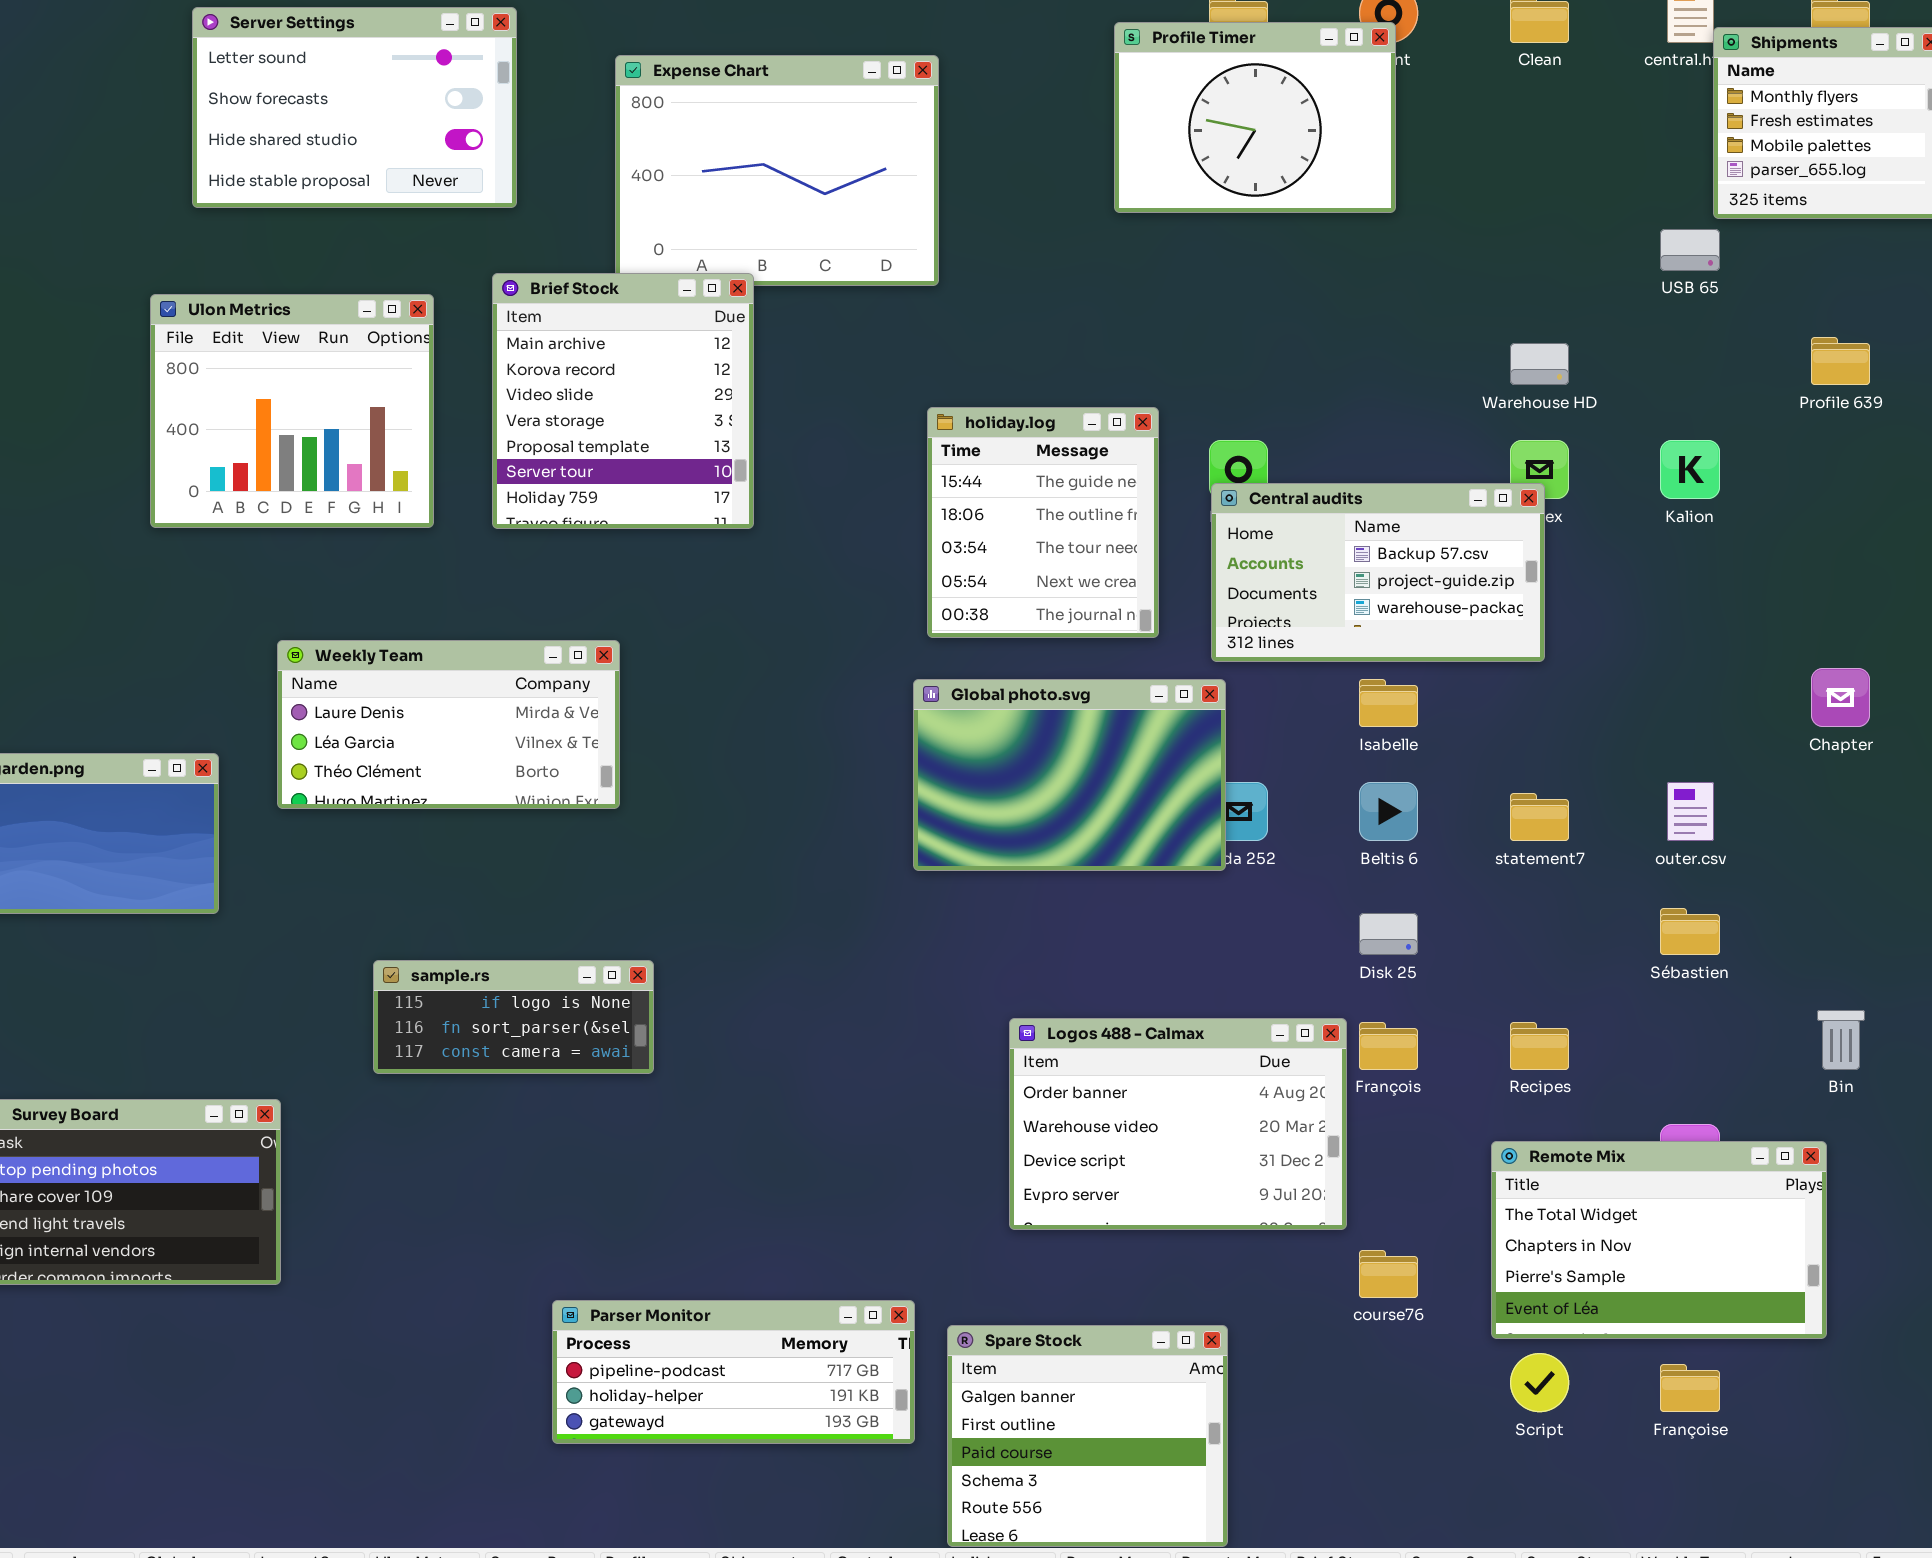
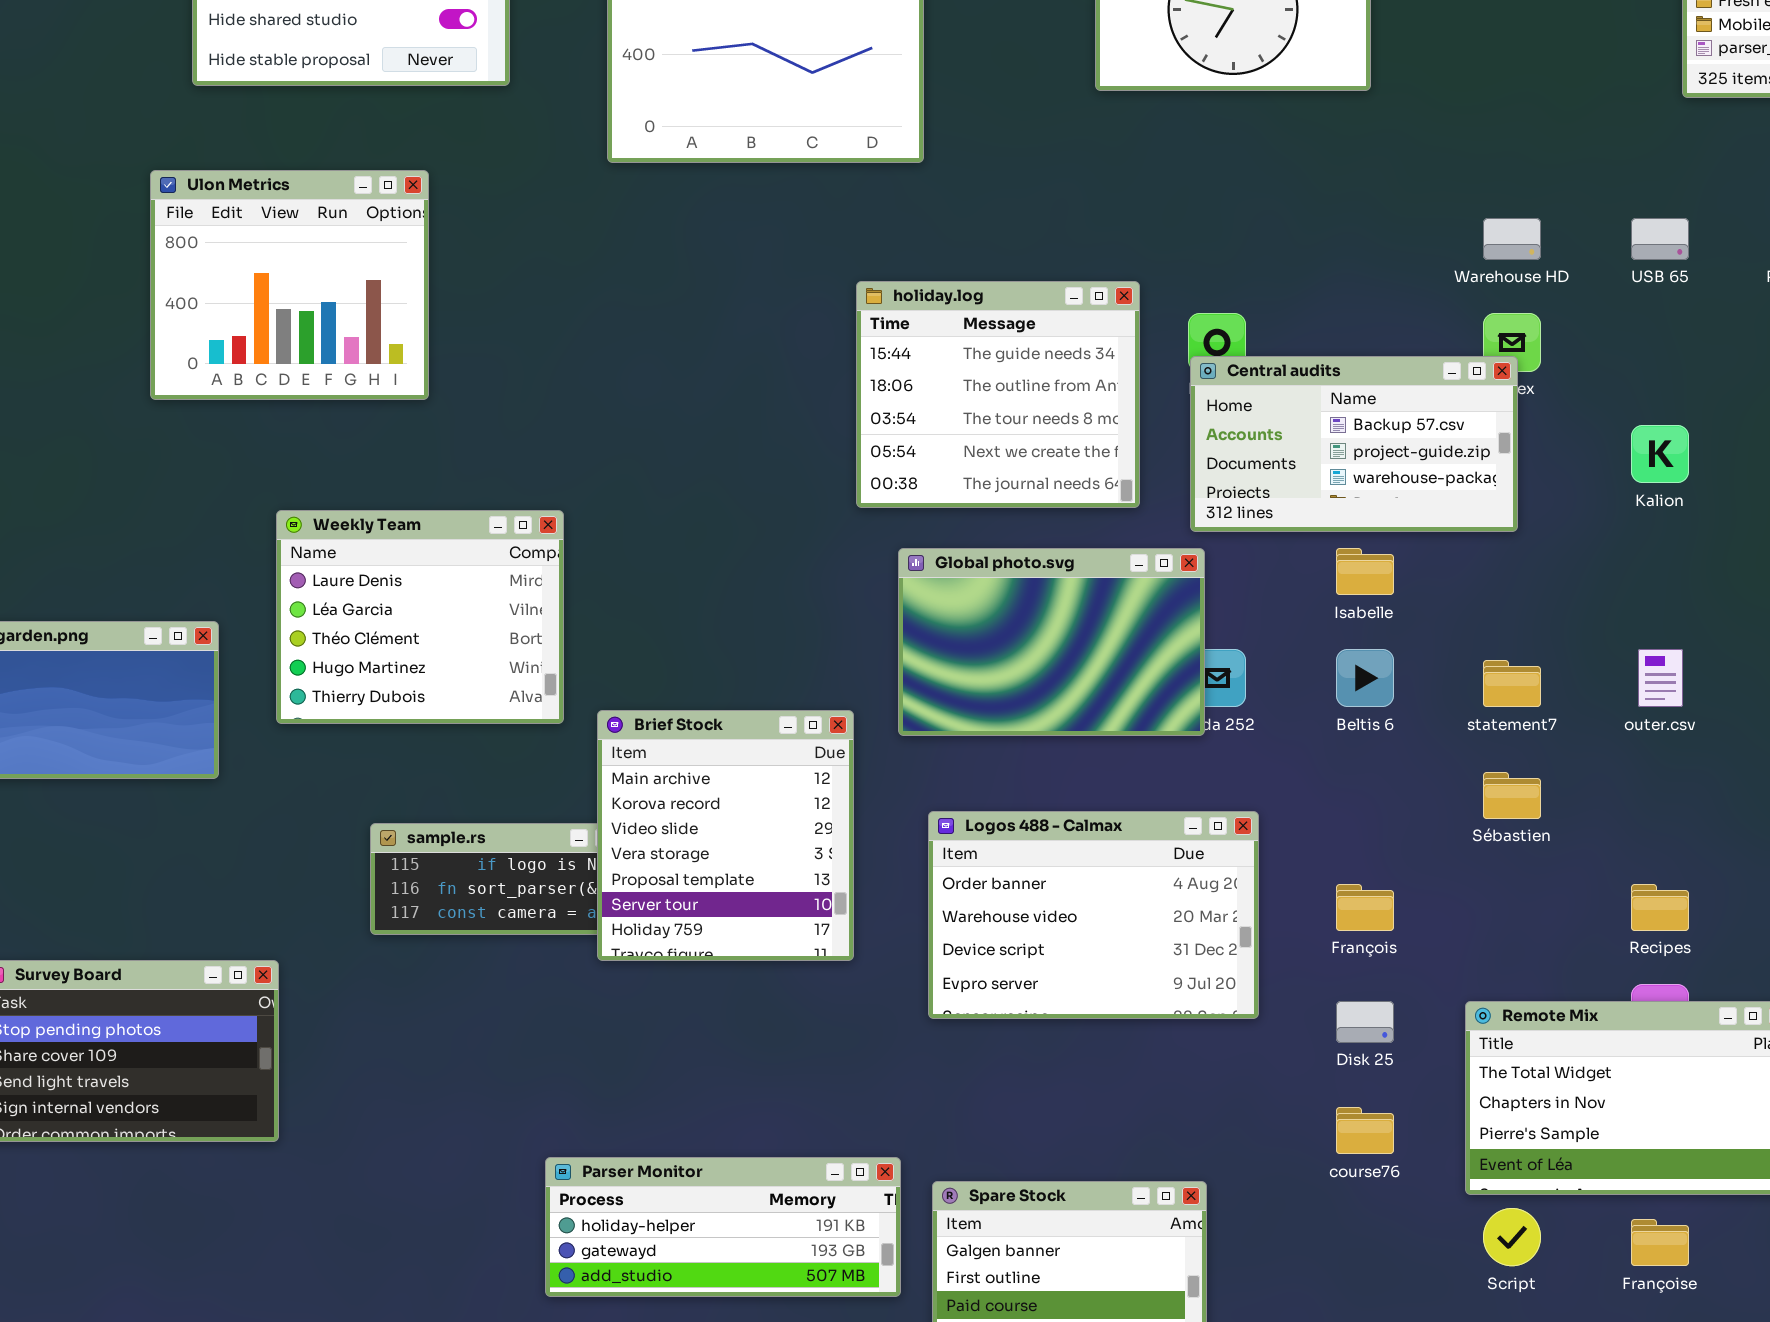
USB 65: [1660,229,1720,271] -> [1631,218,1689,260], moved
Brief Stock: [492,273,754,529] -> [597,710,854,961], moved
holiday.log: [927,407,1159,638] -> [856,281,1140,508], resized
Kalion: [1660,440,1720,499] -> [1631,425,1689,483], moved
Weekly Team: [277,640,620,809] -> [276,510,564,724], resized
Sébastien: [1660,908,1720,955] -> [1483,772,1541,819], moved
Disk 25: [1359,913,1418,955] -> [1336,1001,1394,1043], moved
Logos 488 - Calmax: [1009,1018,1347,1230] -> [928,811,1259,1019], moved
Recipes: [1510,1022,1569,1070] -> [1631,884,1689,931], moved
Parser Monitor: [552,1300,915,1444] -> [545,1157,901,1297], scrolled down 1 row

